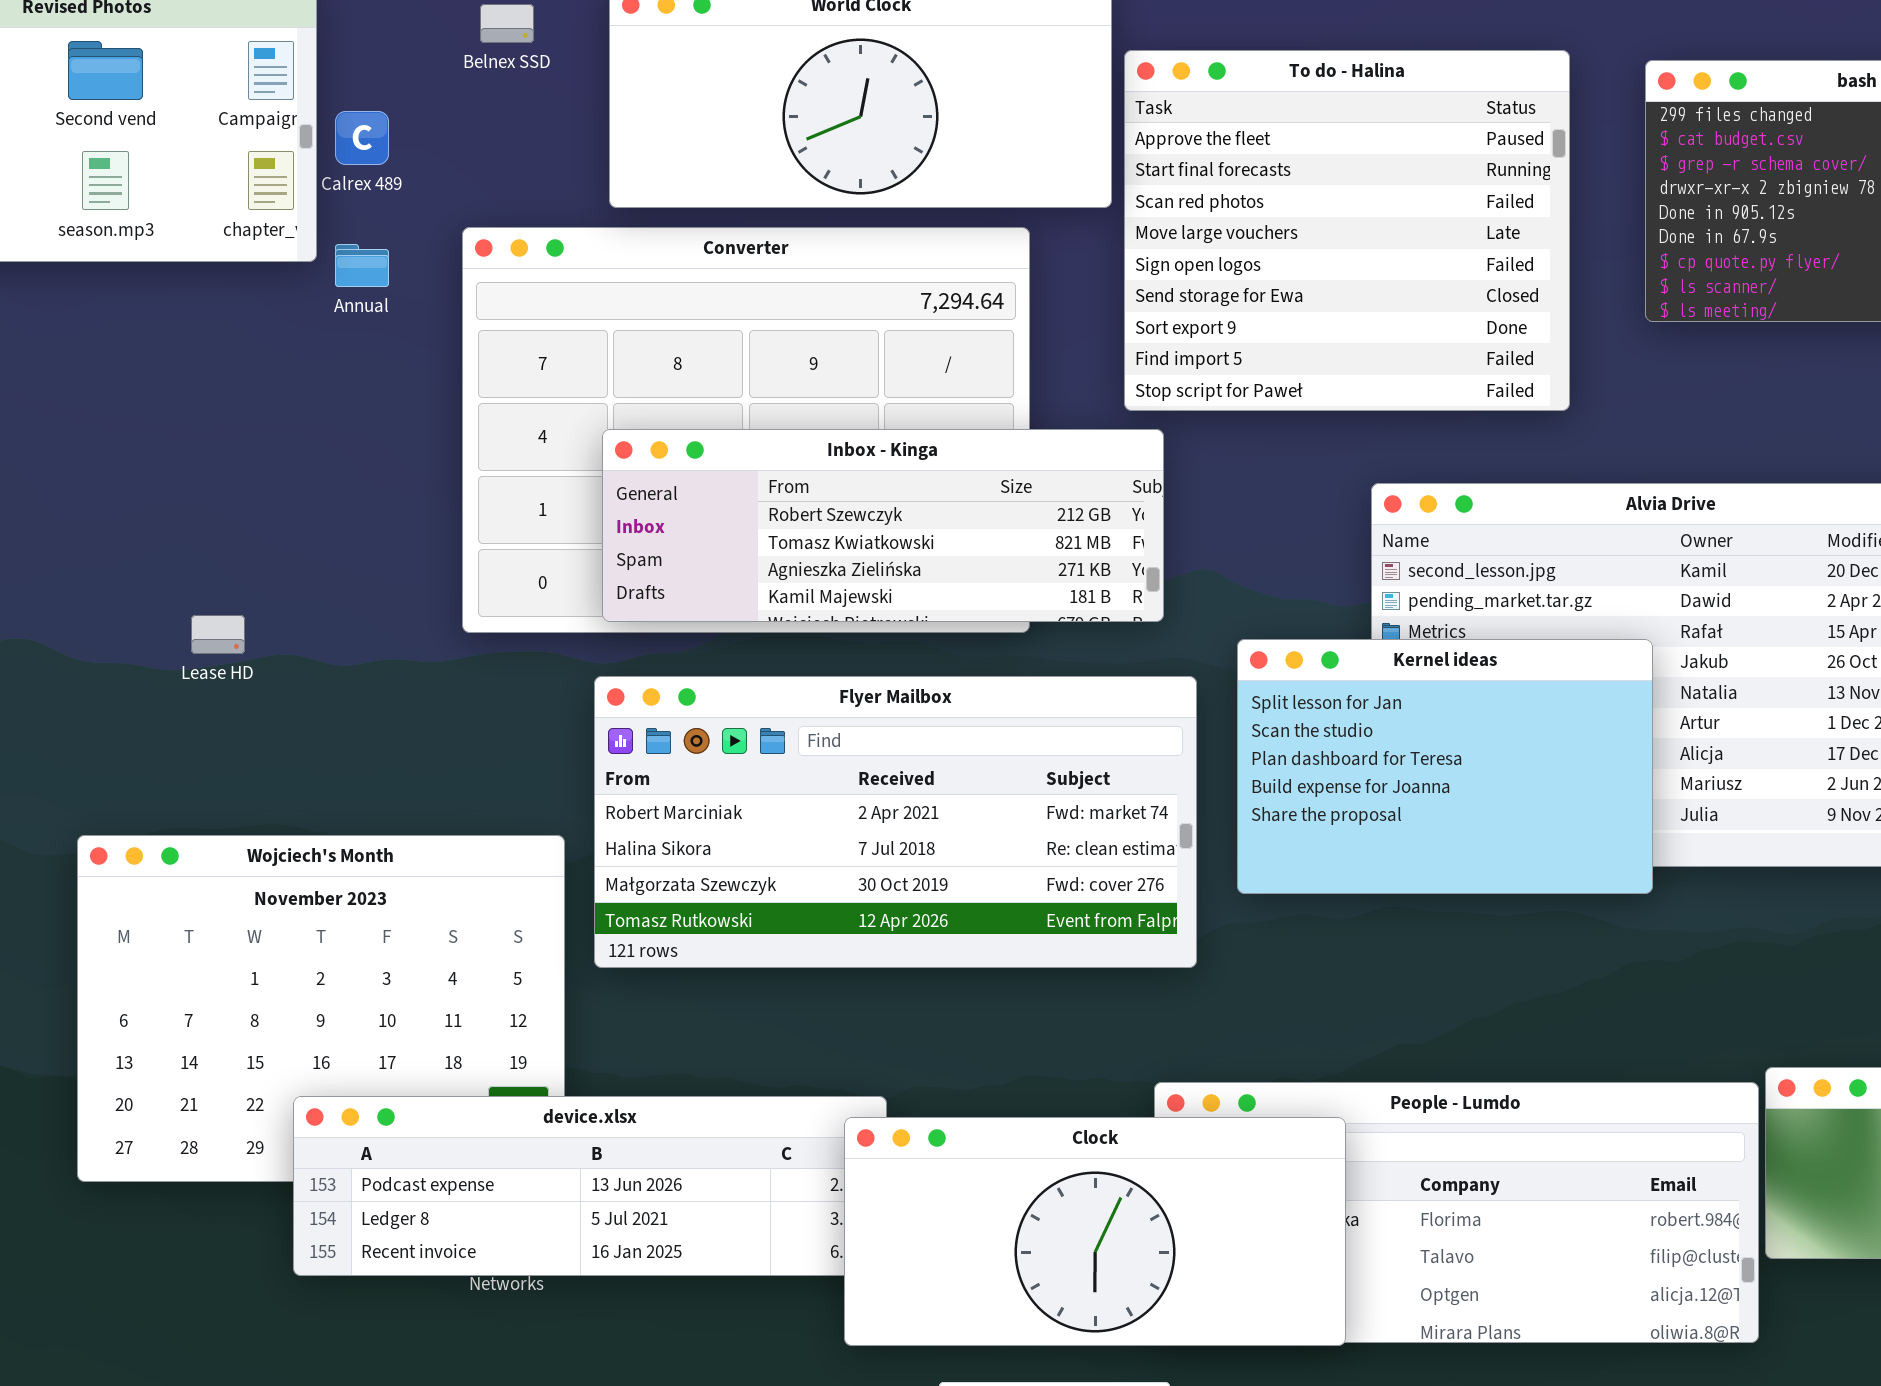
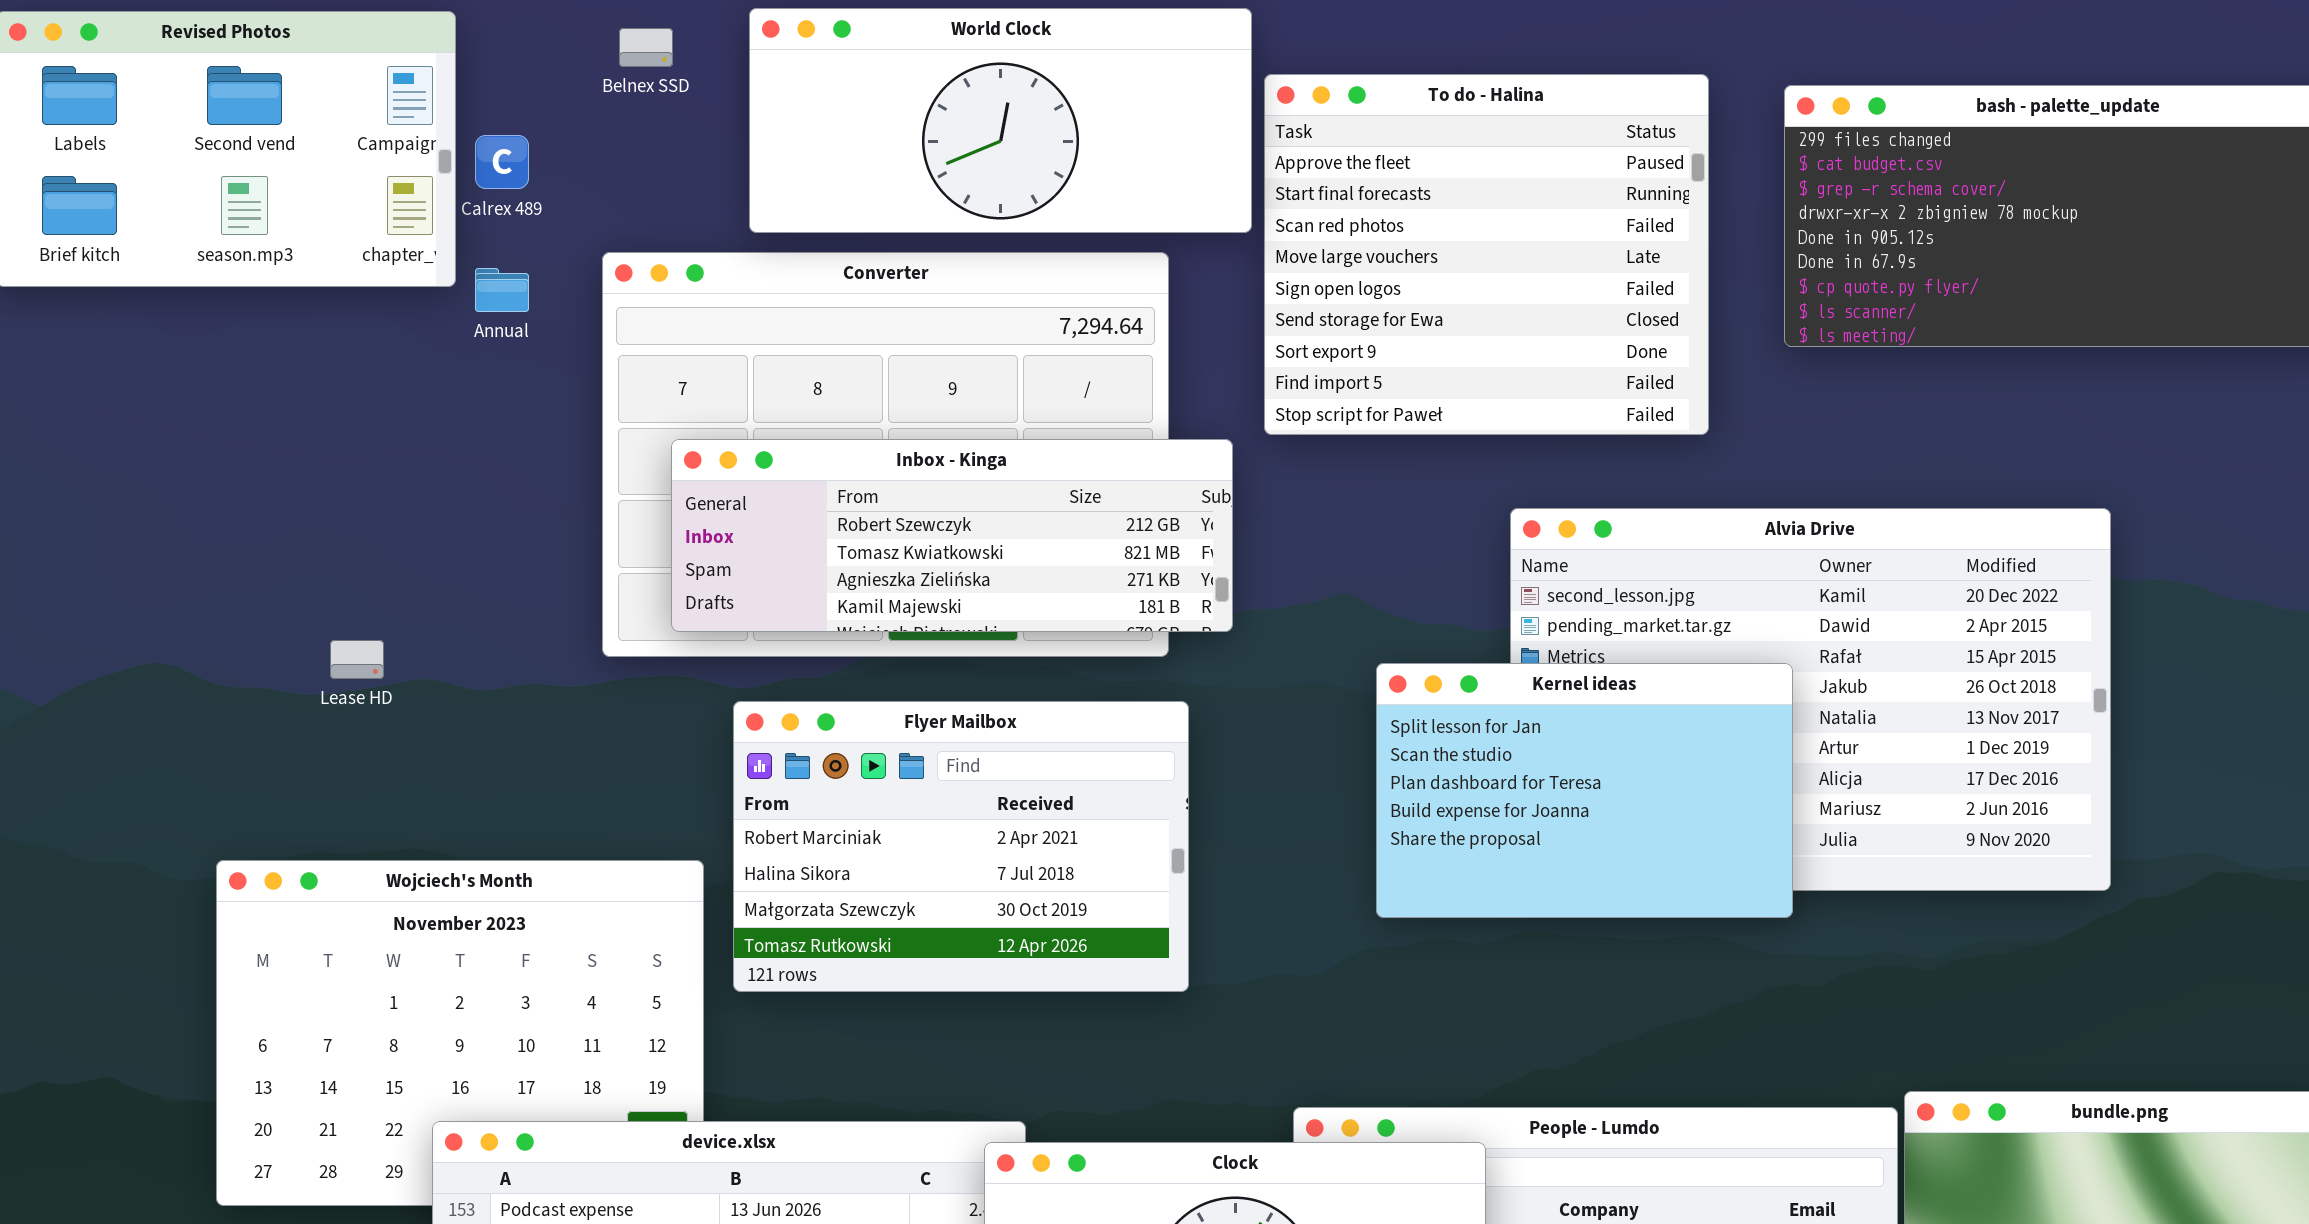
Inbox - Kinga: [602,429,1164,622] -> [671,439,1233,632], moved
Flyer Mailbox: [594,676,1197,968] -> [733,701,1189,992], resized

